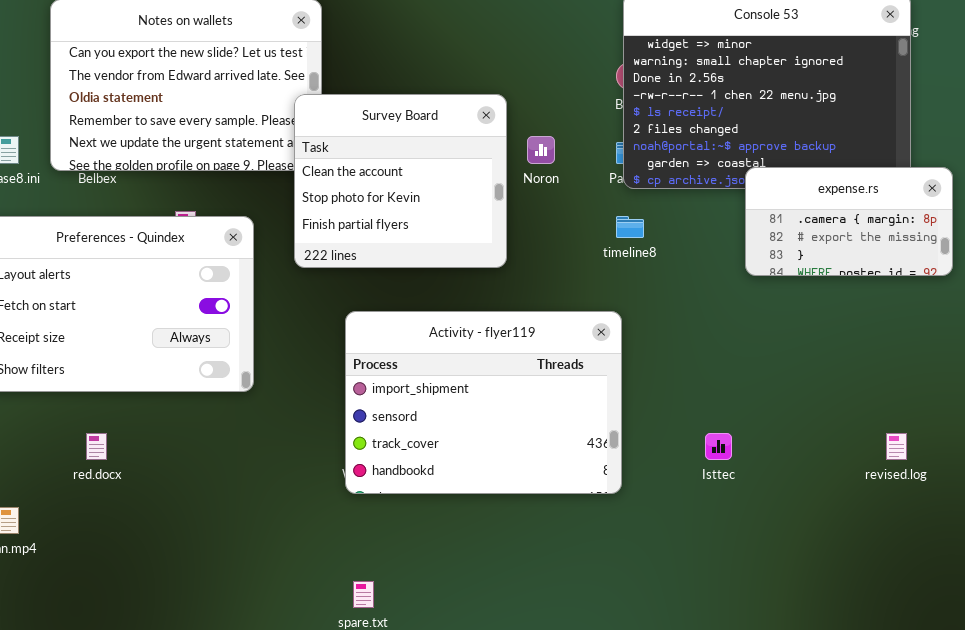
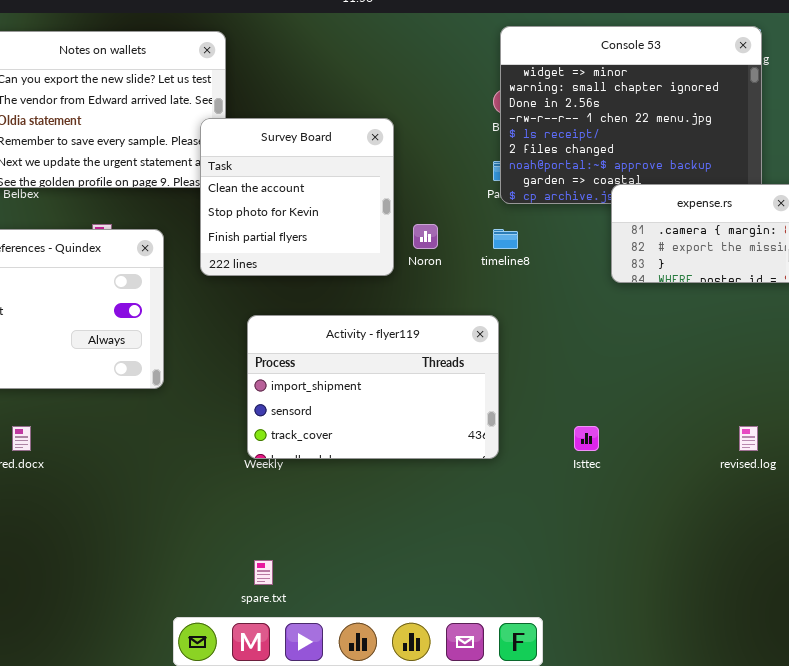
Noron: [527,136,555,164] -> [413,224,438,249], moved
Activity - flyer119: [345,311,622,494] -> [247,315,499,459], resized

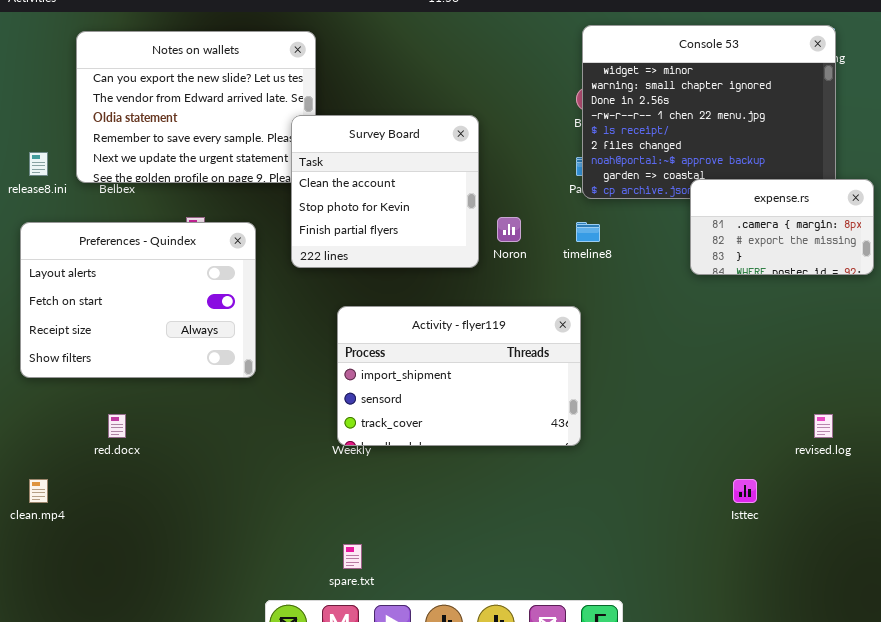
Isttec: [574,426,599,451] -> [733,479,757,503], moved

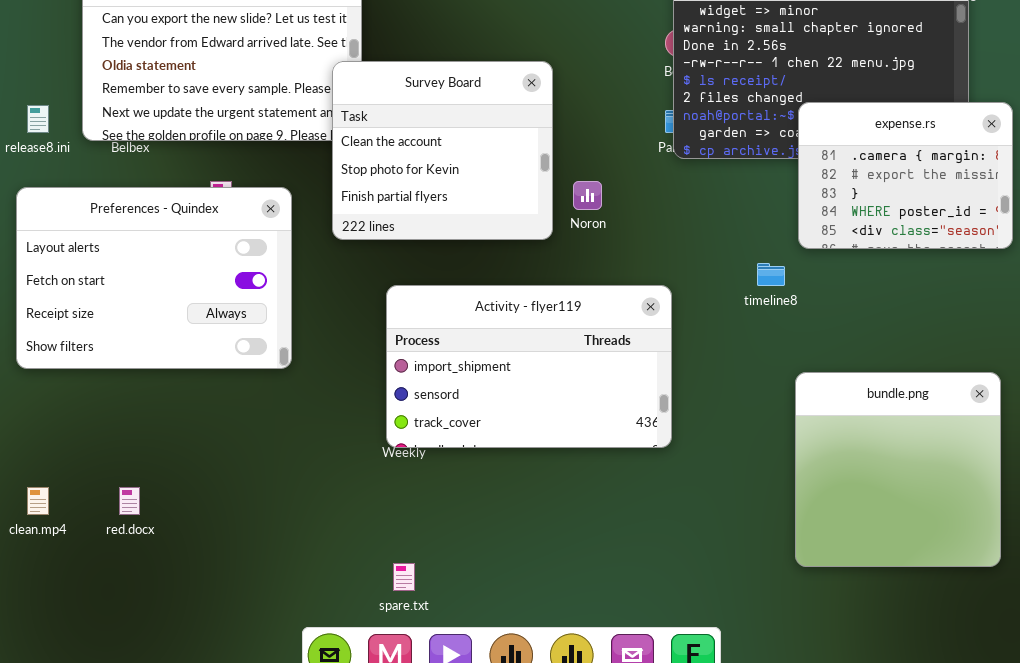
expense.rs: [690,179,874,275] -> [798,102,1013,249], resized
timeline8: [576,222,600,242] -> [757,263,785,286], moved
bundle.png: none -> [795,372,1001,567], opened
red.docx: [108,414,126,438] -> [119,487,140,515], moved

